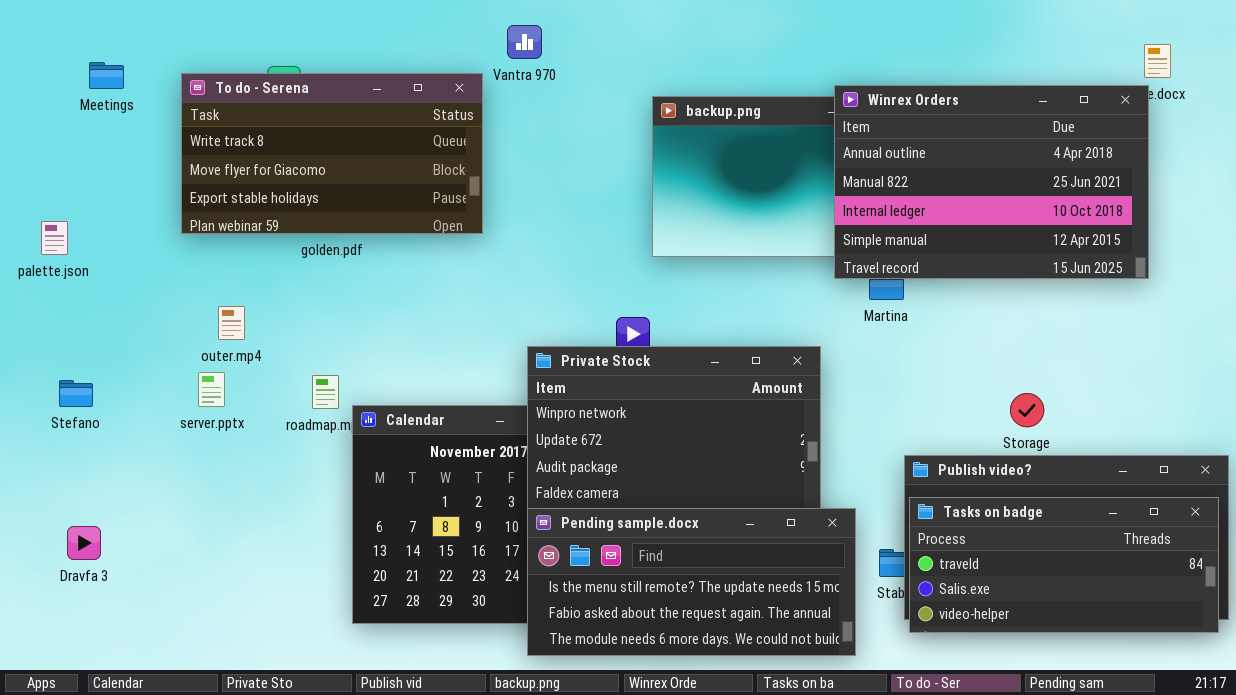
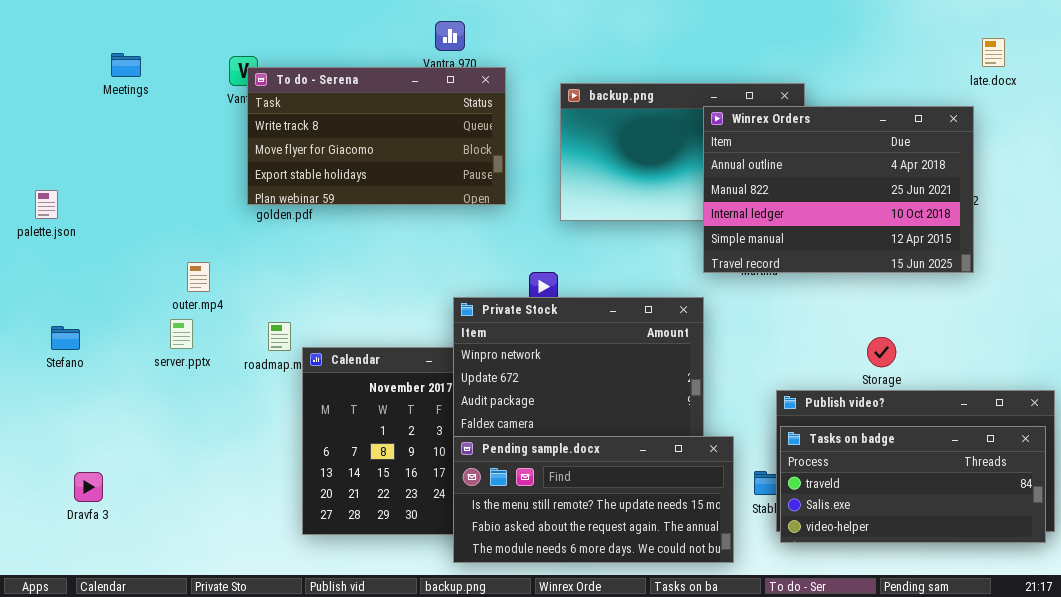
Meetings: [89,62,124,89] -> [111,53,141,77], moved
To do - Serena: [181,73,483,234] -> [247,67,506,205], moved
Winrex Orders: [834,85,1149,279] -> [703,106,974,273], moved
Dravfa 3: [67,526,101,560] -> [74,472,103,502], moved

